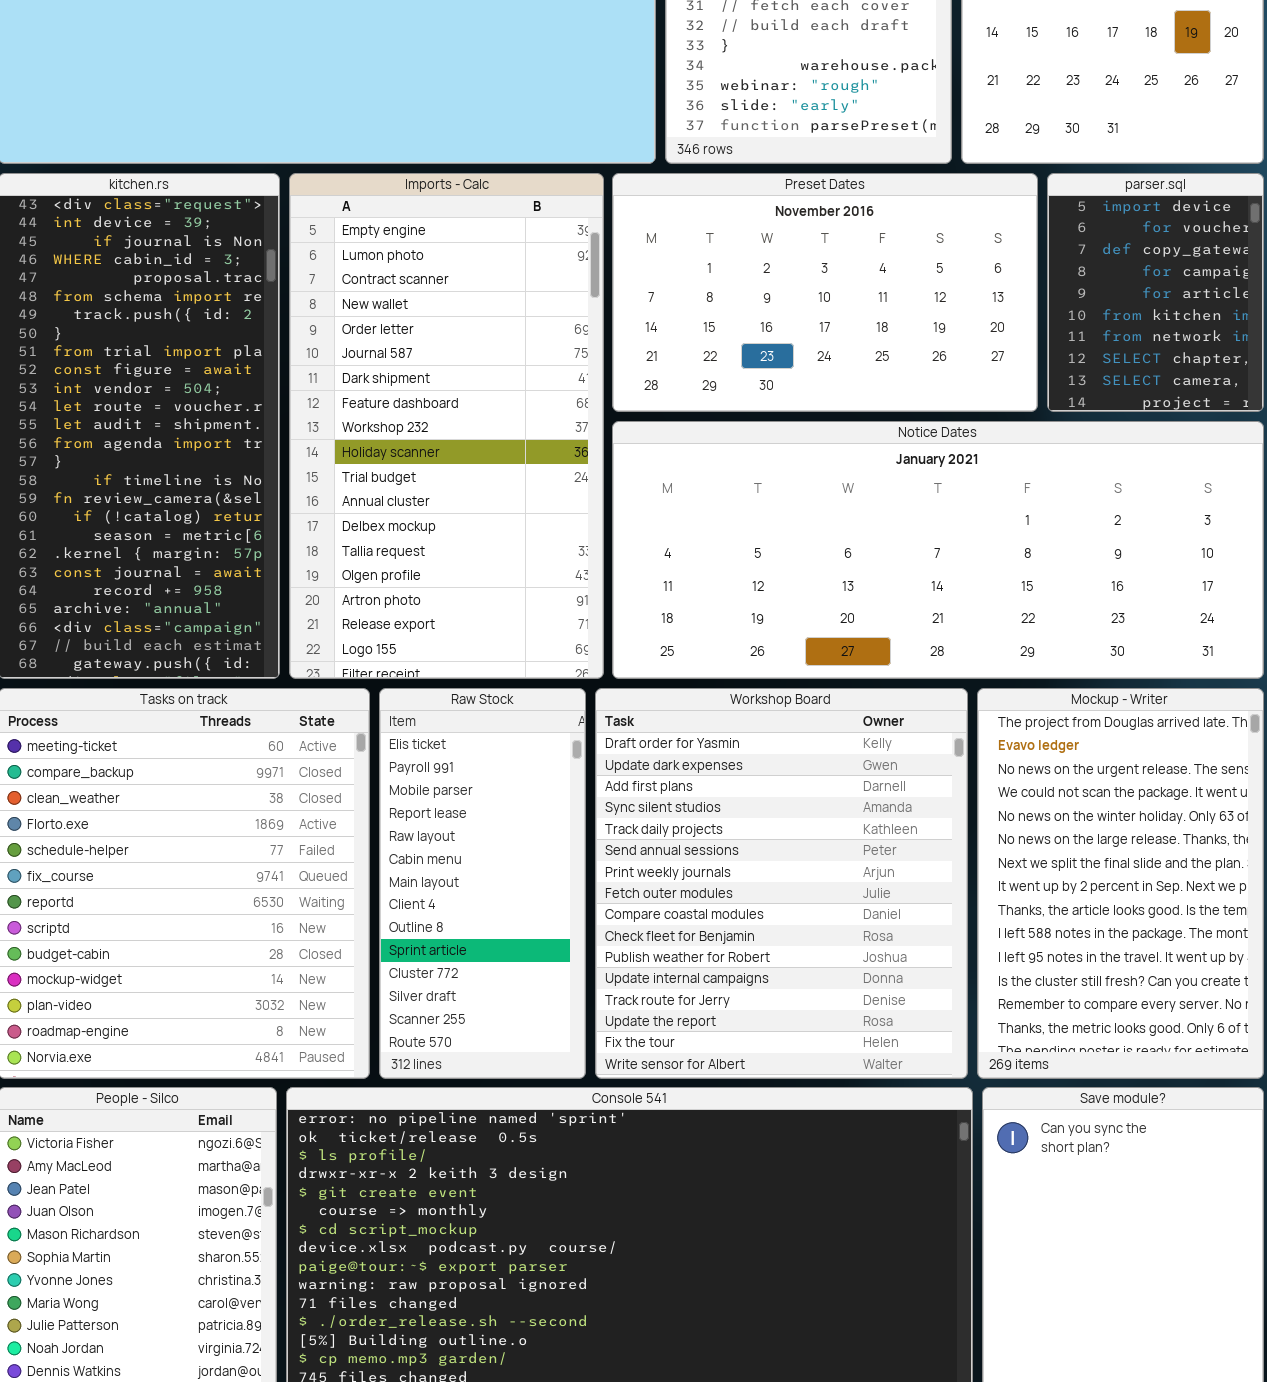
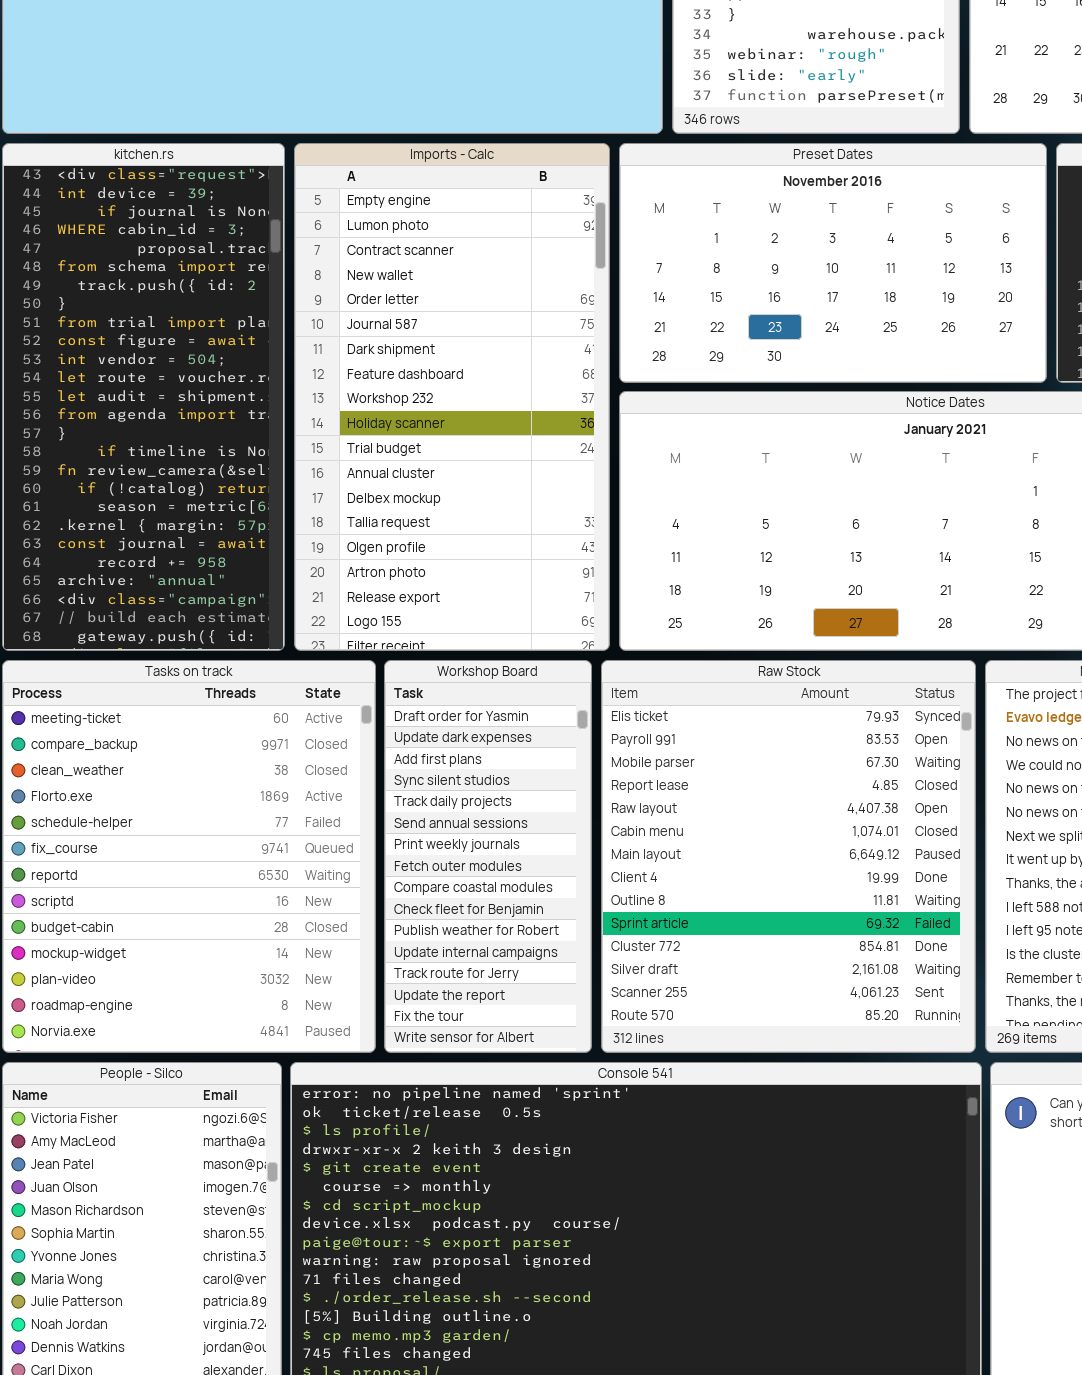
Raw Stock: [379,688,586,1079] -> [601,660,976,1053], moved, resized
Workshop Board: [595,688,968,1079] -> [384,660,592,1053], moved, resized

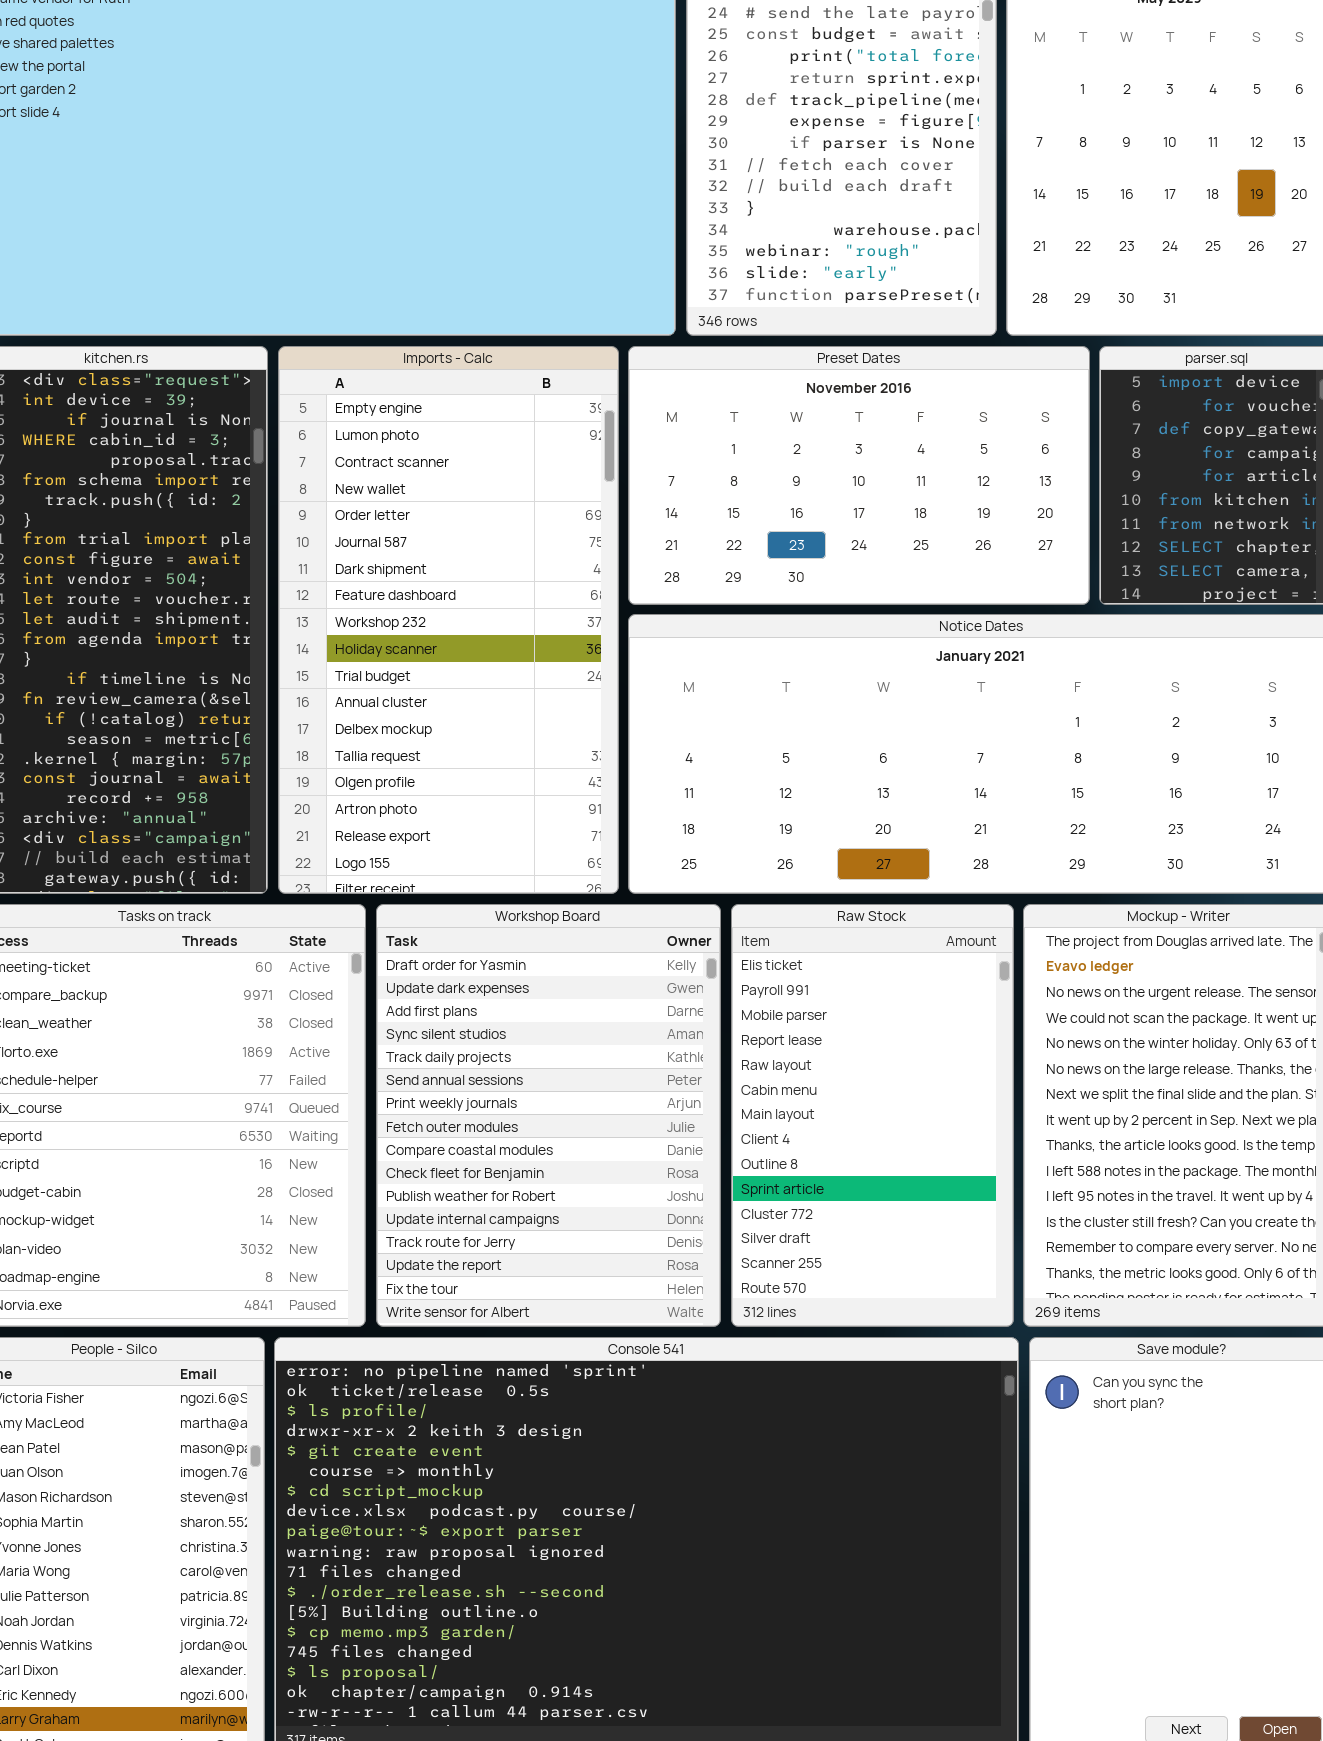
Workshop Board: [384,660,592,1053] -> [376,904,721,1327], resized
Raw Stock: [601,660,976,1053] -> [731,904,1014,1327], resized

